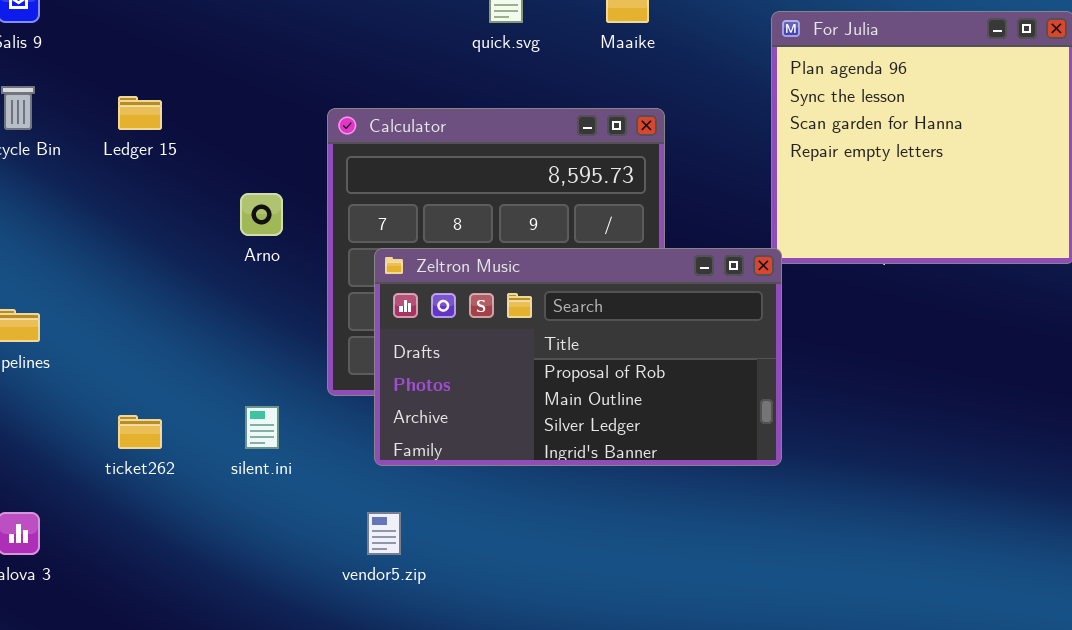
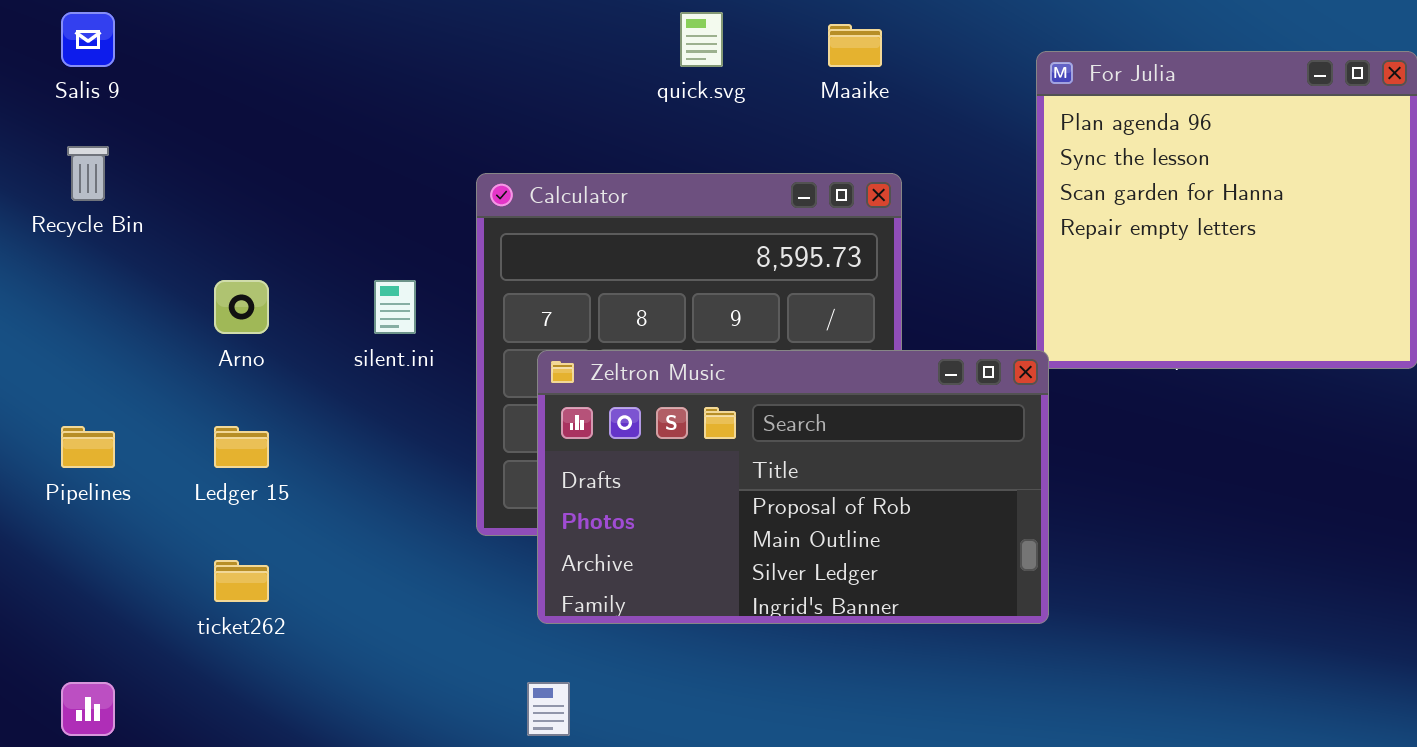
Ledger 15: [118,96,162,130] -> [214,426,269,468], moved
Arno: [240,193,283,236] -> [214,280,269,334], moved
silent.ini: [245,406,279,449] -> [374,280,416,334], moved

